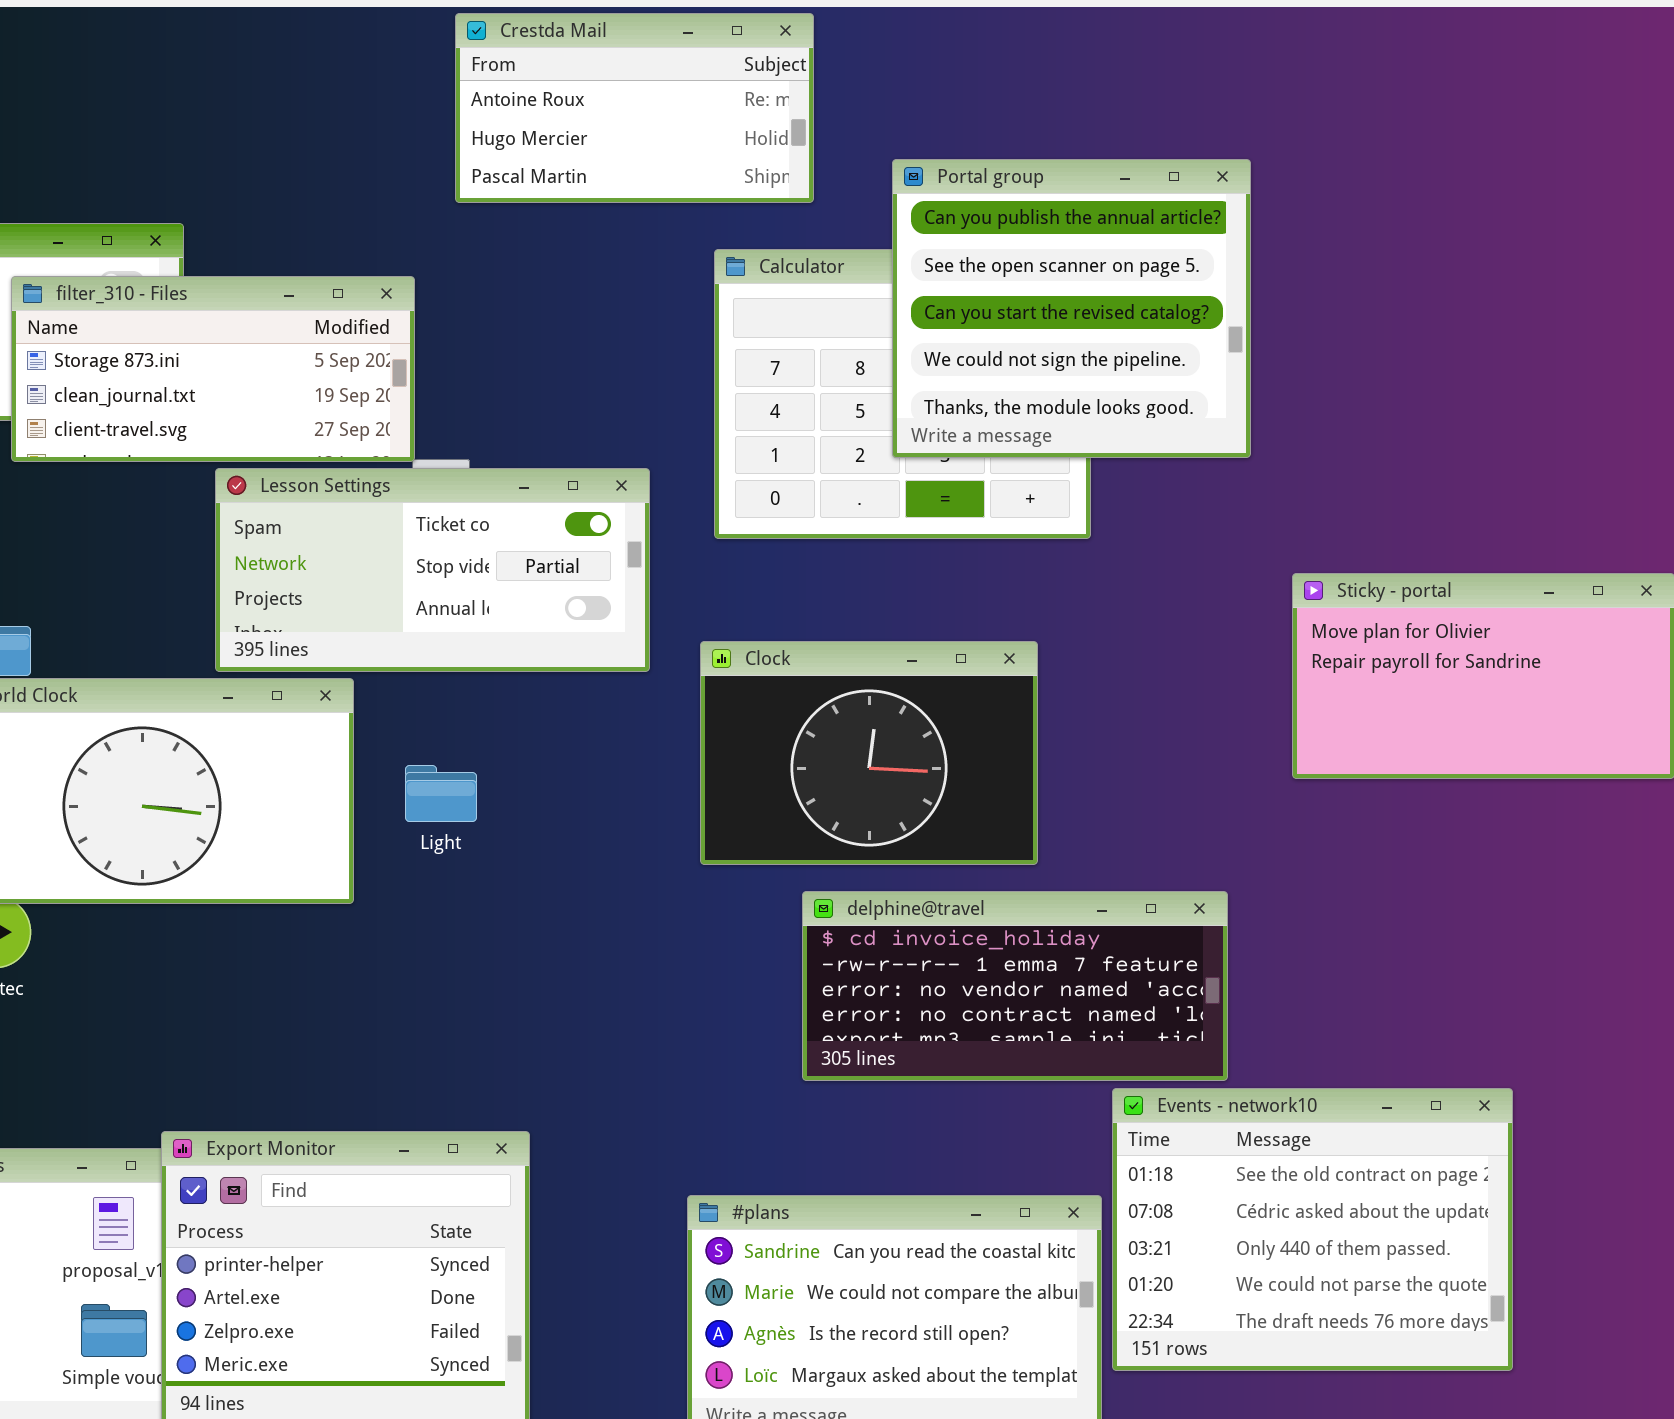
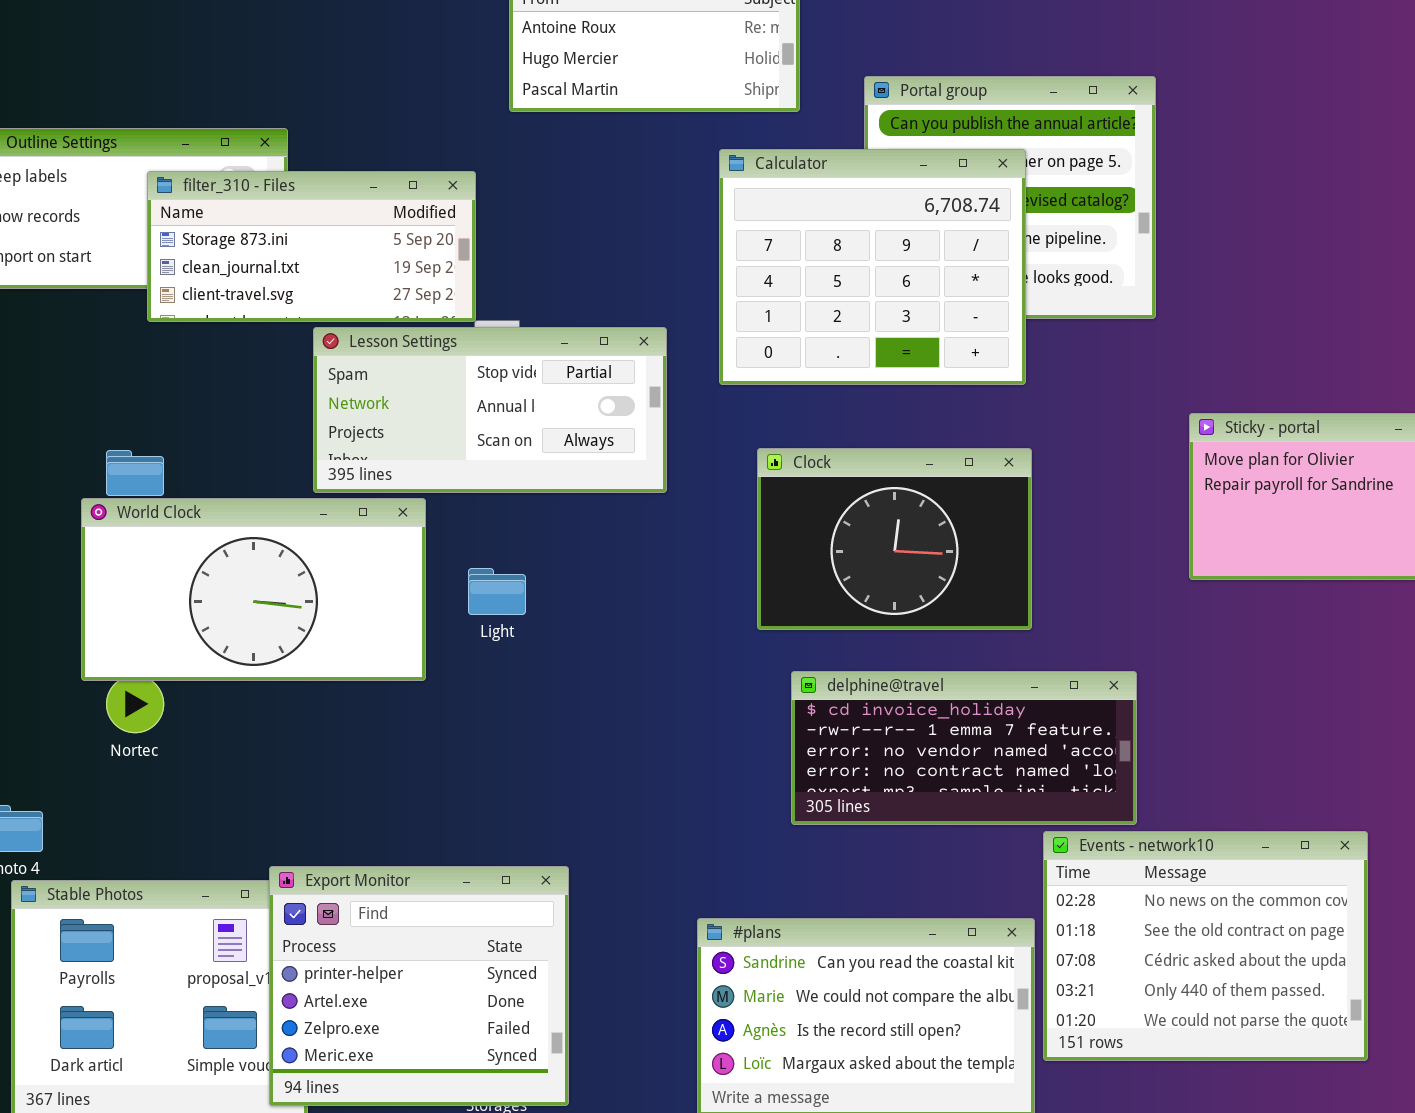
Calculator: [714,249,1091,539] -> [719,149,1026,385], raised
Lesson Settings: [215,468,650,672] -> [313,327,667,493], scrolled down 1 row
Clock: [700,641,1038,865] -> [757,448,1032,630], moved
Events - network10: [1112,1088,1513,1371] -> [1043,831,1368,1061], scrolled up 1 row

